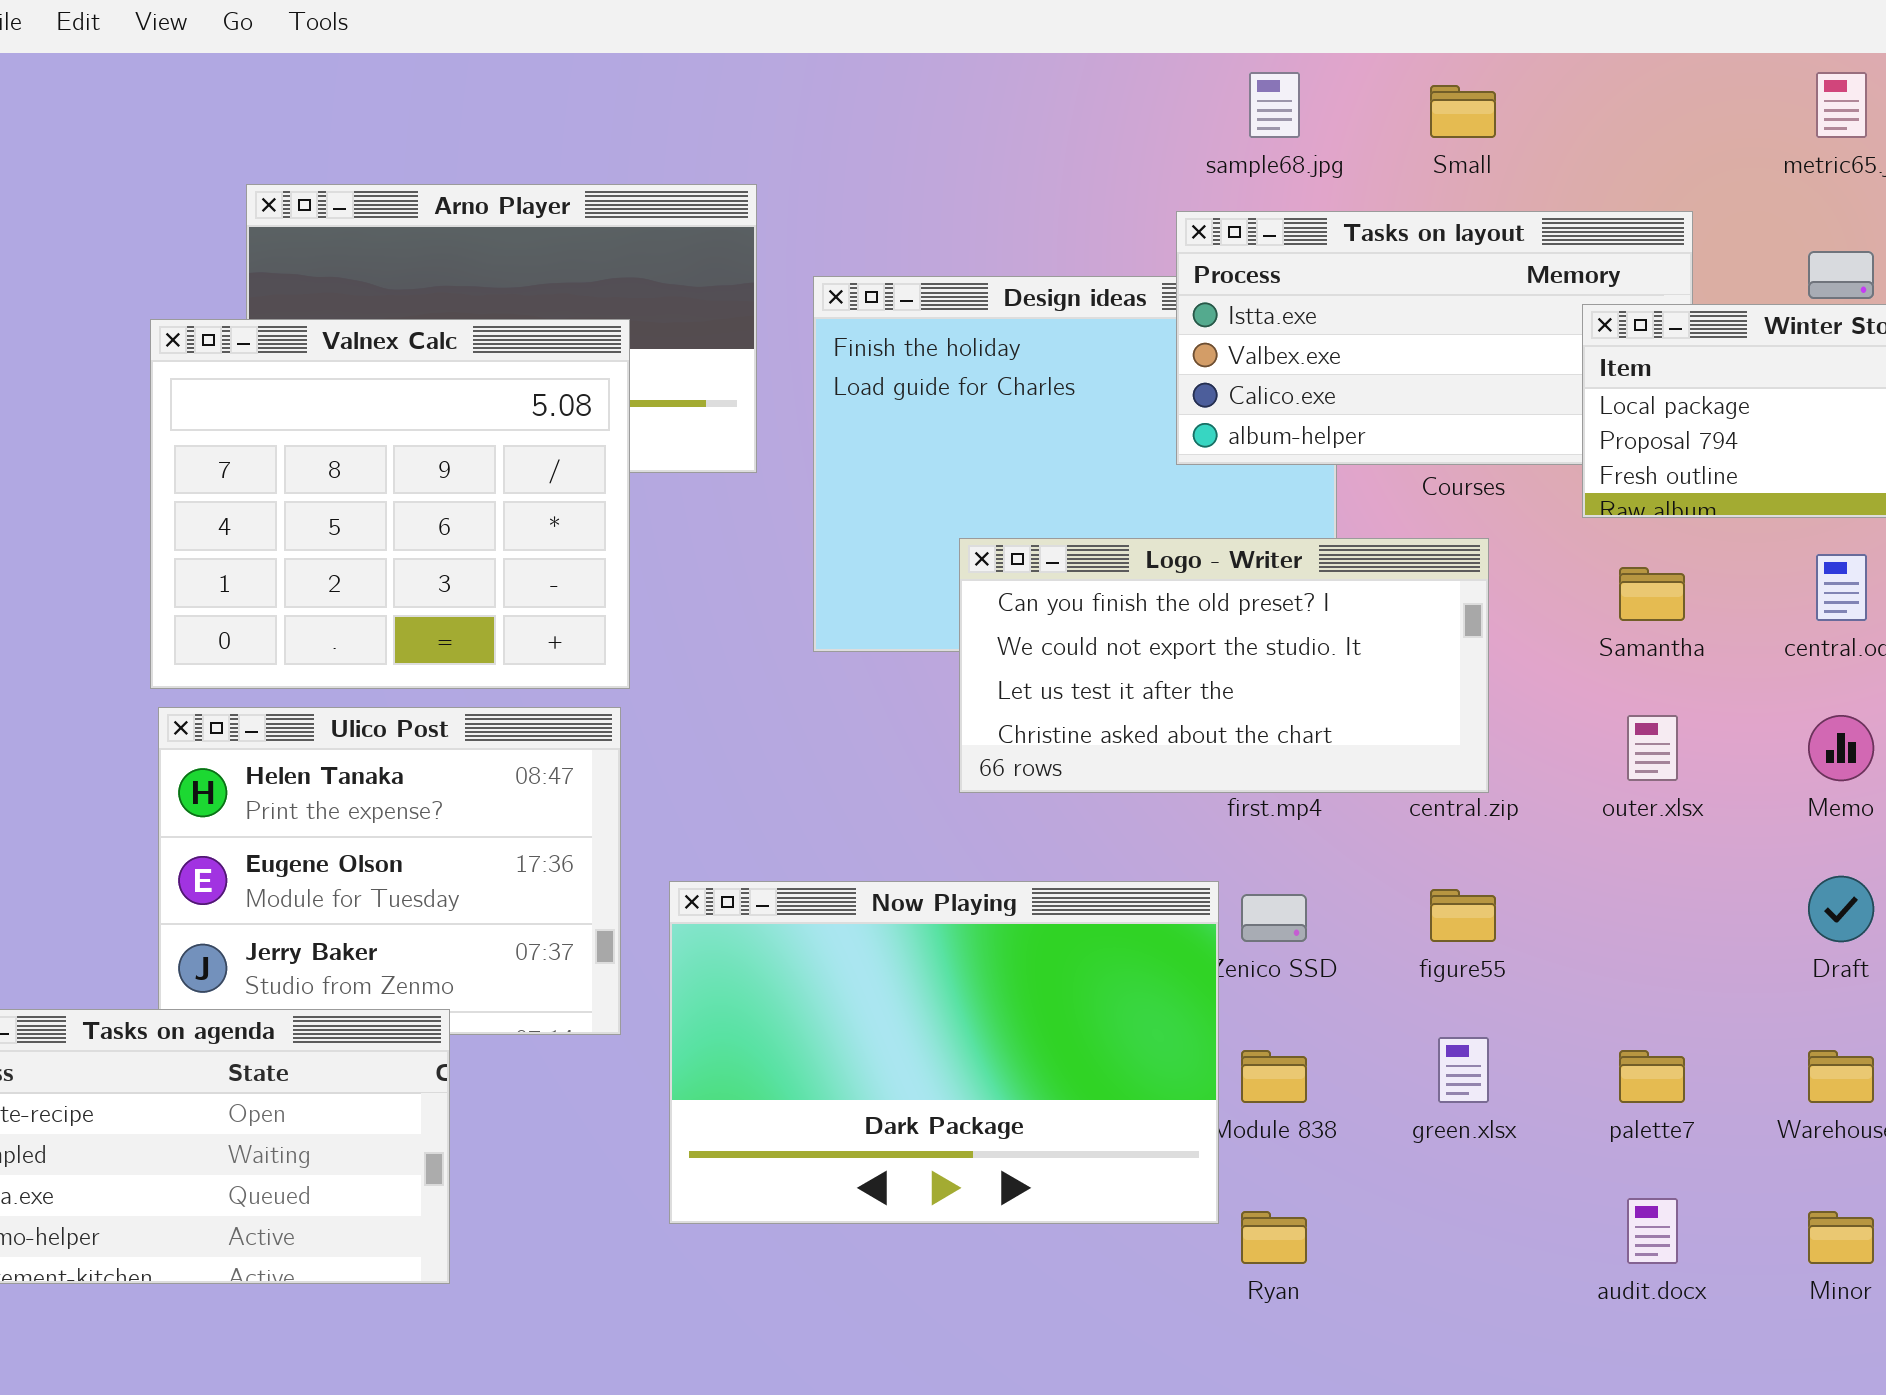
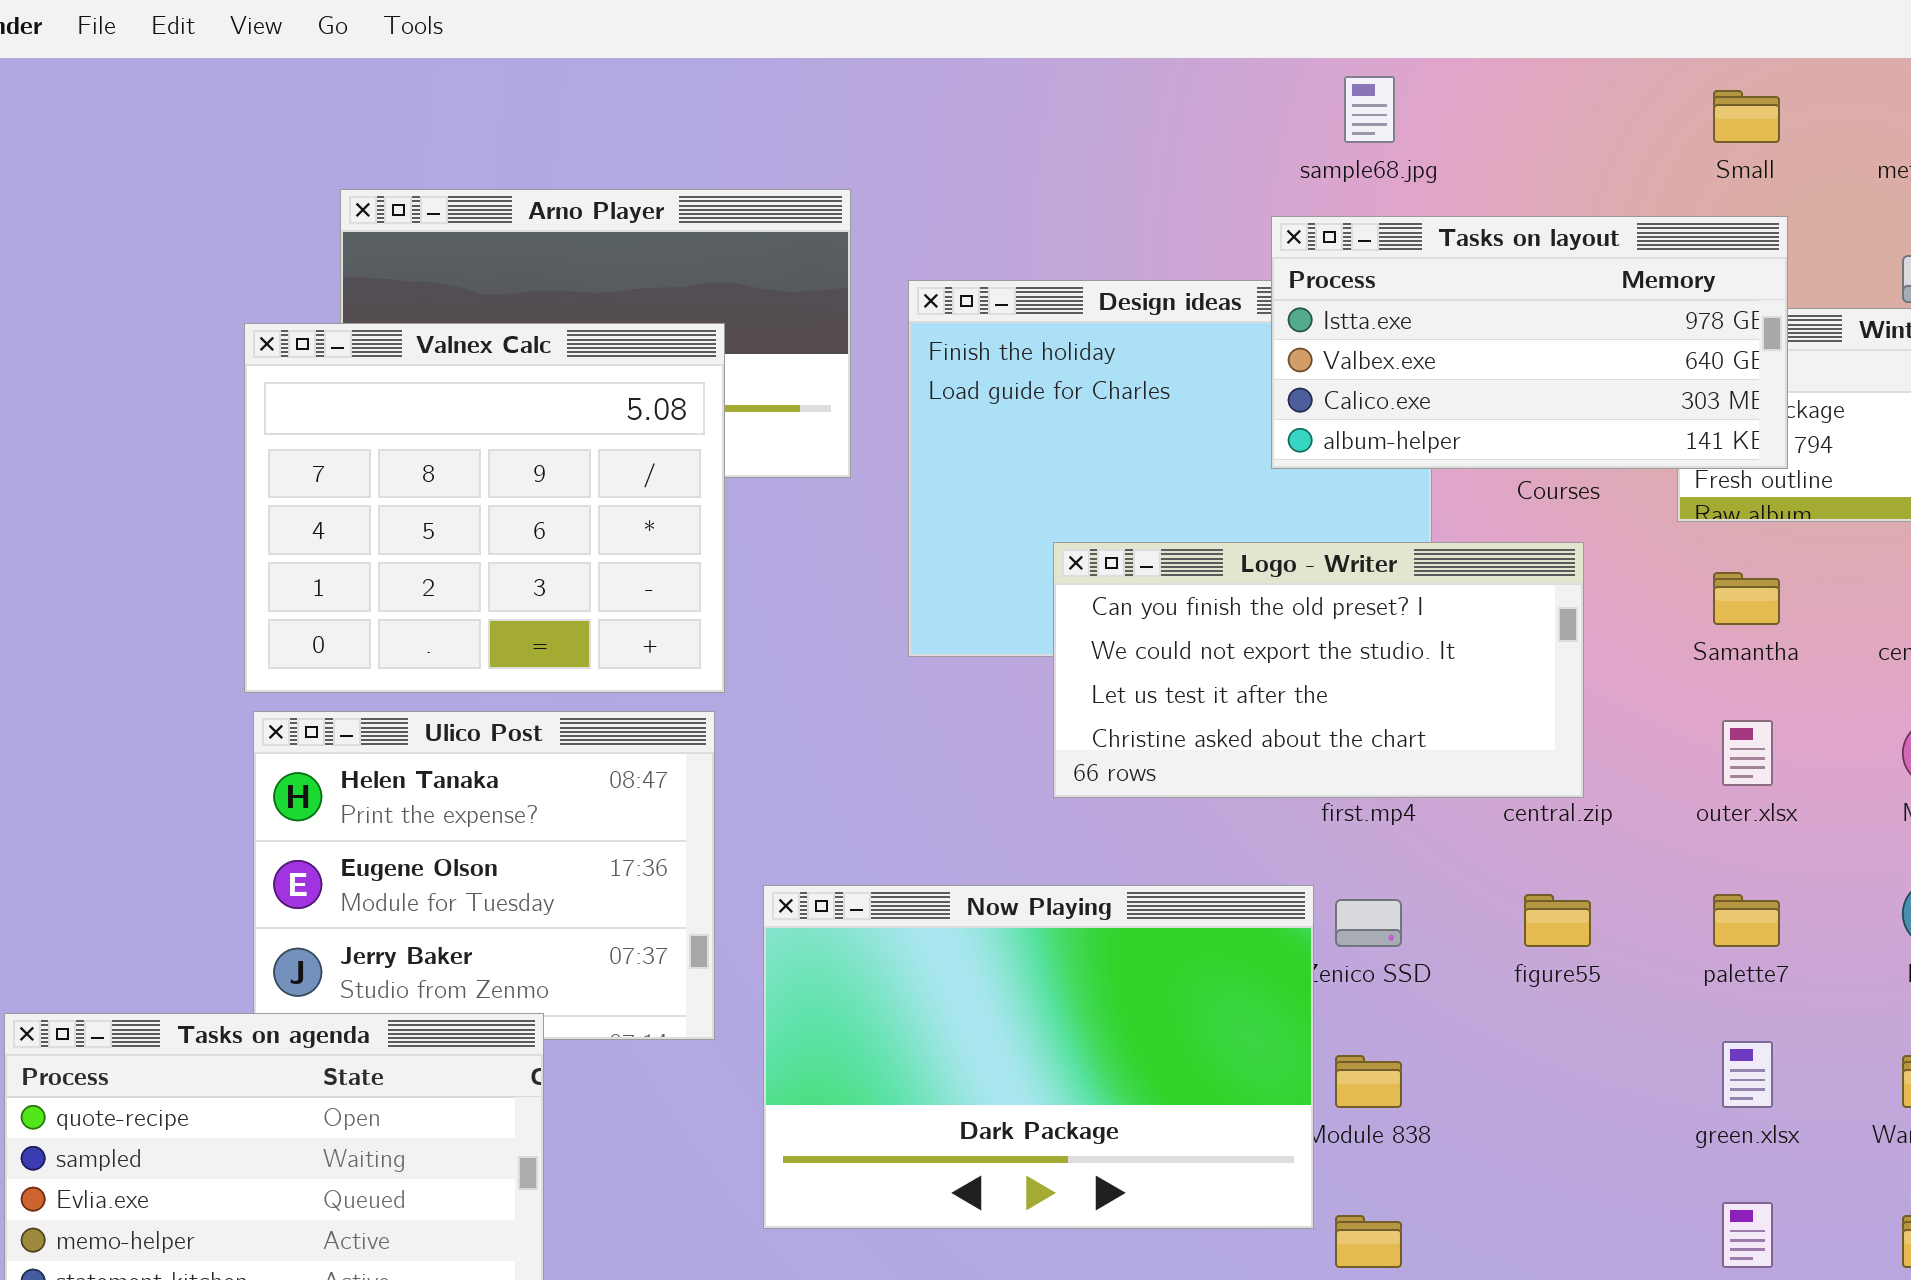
Small: [1430,85,1496,138] -> [1713,90,1780,143], moved
Tasks on layout: [1176,211,1693,465] -> [1271,216,1788,469], raised
green.xlsx: [1438,1037,1489,1103] -> [1722,1041,1773,1108], moved
palette7: [1619,1050,1685,1103] -> [1713,894,1780,947], moved

